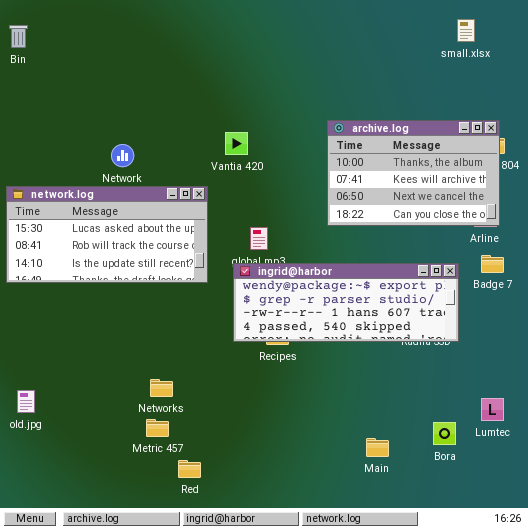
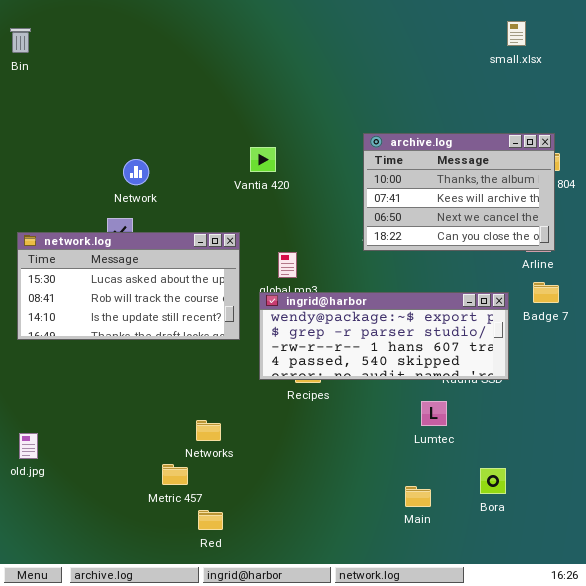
network.log: [6,186,208,283] -> [17,232,240,340], moved
Networks: [150,379,173,397] -> [196,420,221,441], moved
Lumtec: [481,398,504,421] -> [421,401,447,426], moved

